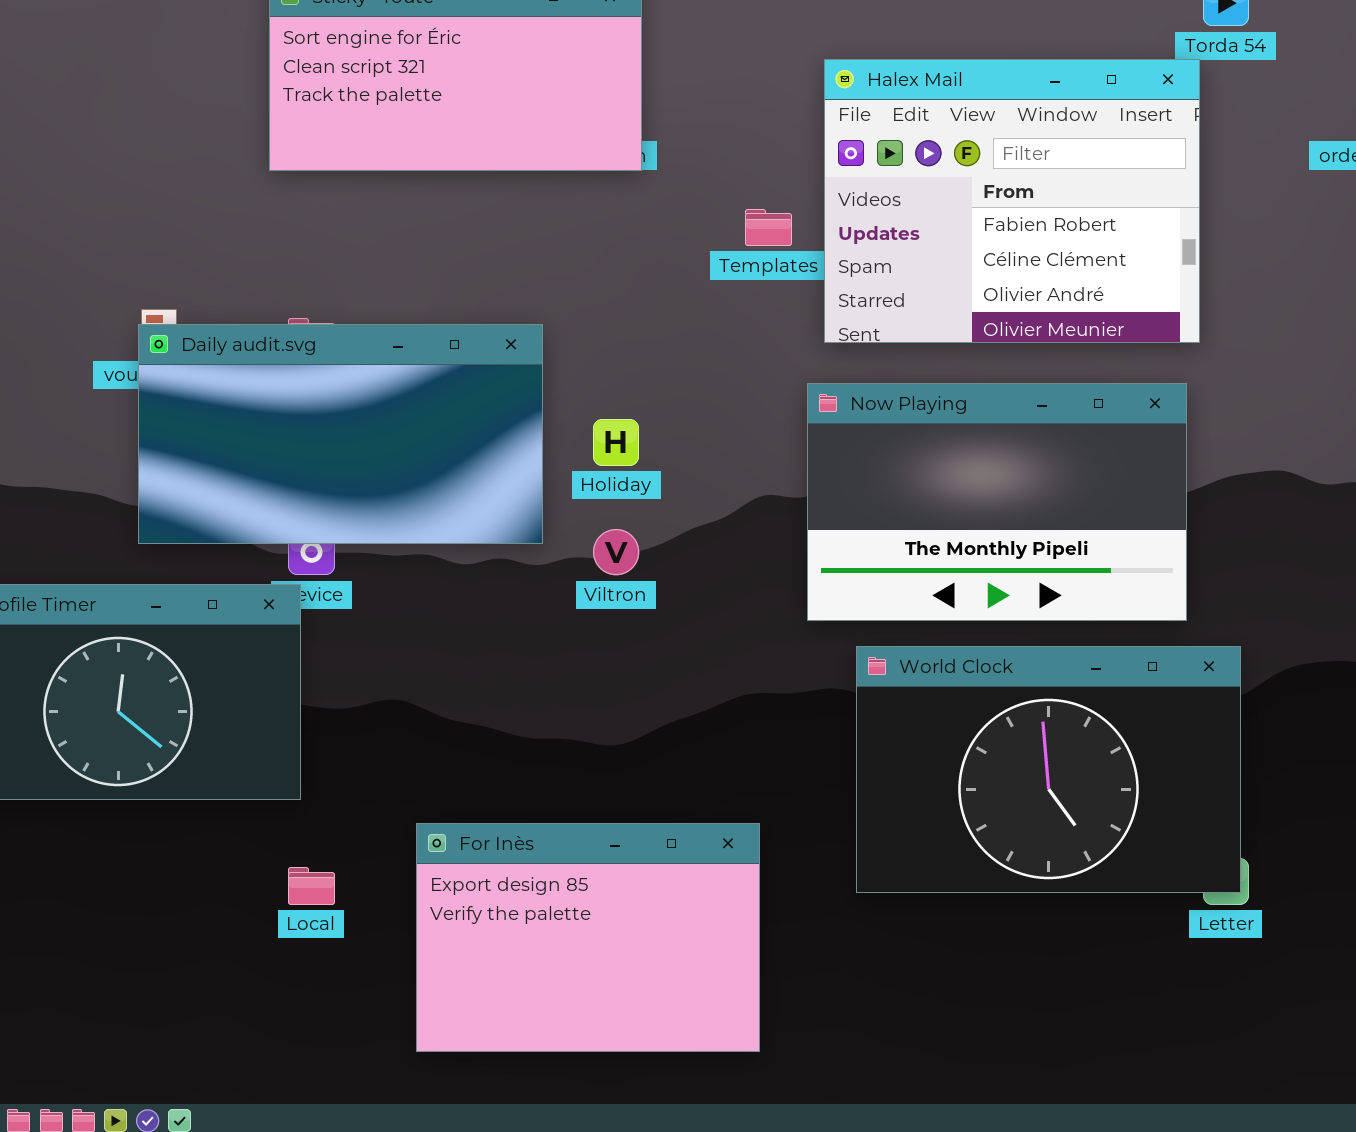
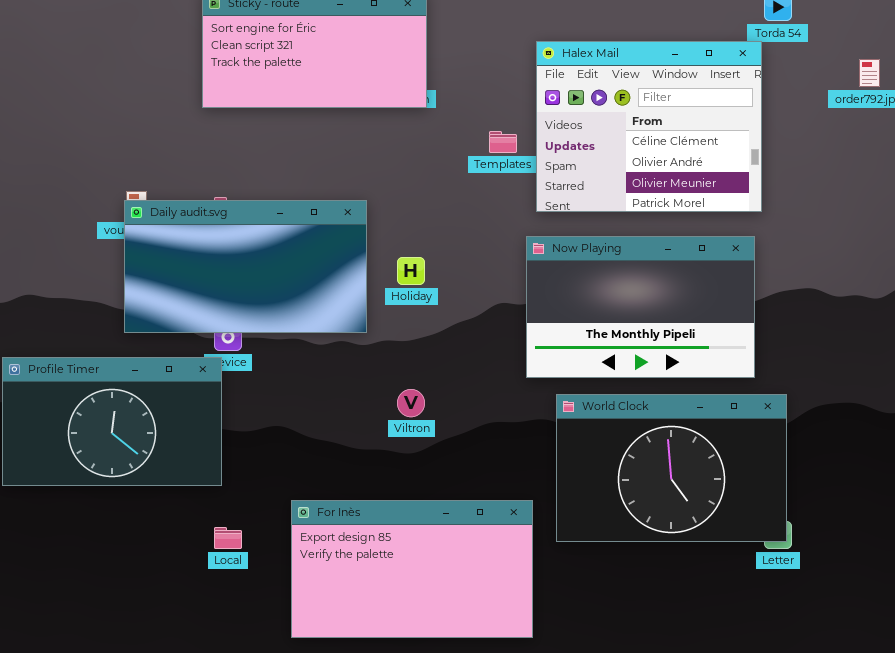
Halex Mail: [824,59,1200,343] -> [536,41,762,212], scrolled down 1 row
Viltron: [593,529,639,575] -> [397,389,425,417], moved
For Inès: [416,823,760,1052] -> [291,500,533,638], resized

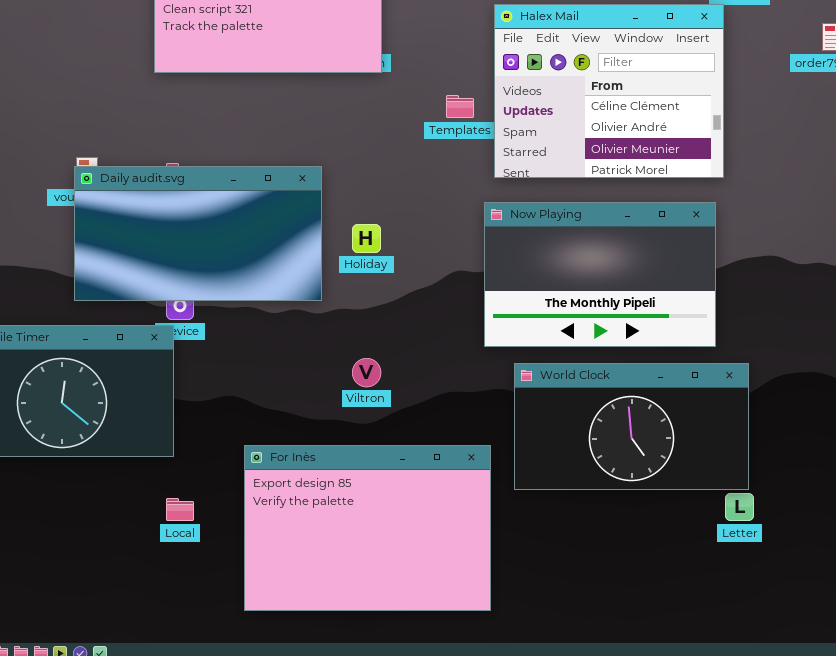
World Clock: [556,394,787,542] -> [514,363,749,490], resized
For Inès: [291,500,533,638] -> [244,445,491,611], resized

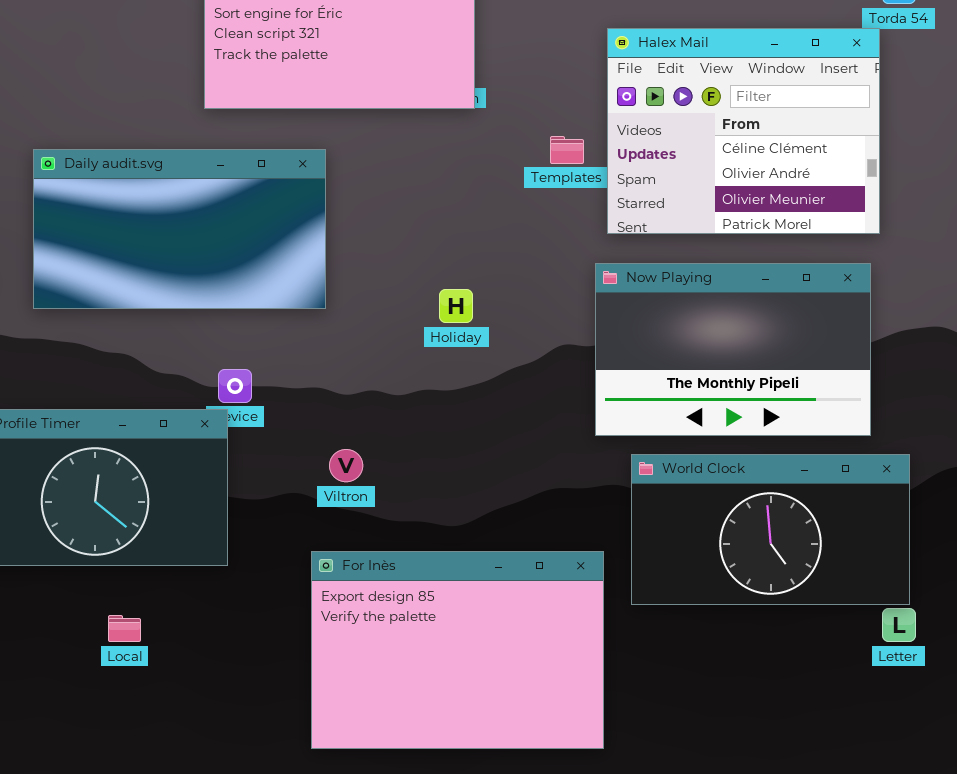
Daily audit.svg: [74,166,322,301] -> [33,149,326,309], moved
Viltron: [352,358,381,387] -> [329,449,363,482], moved
Local: [166,498,194,521] -> [108,615,141,642], moved

